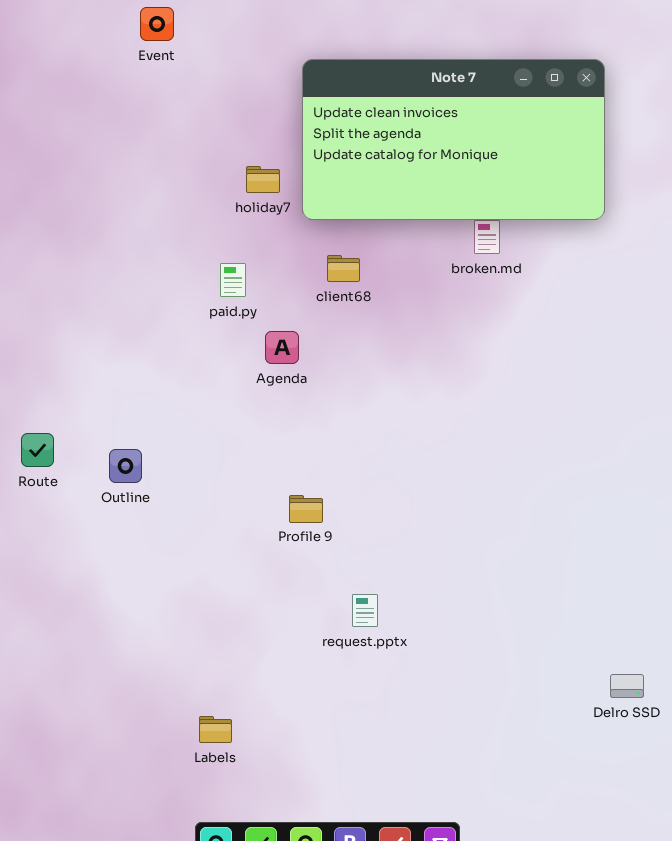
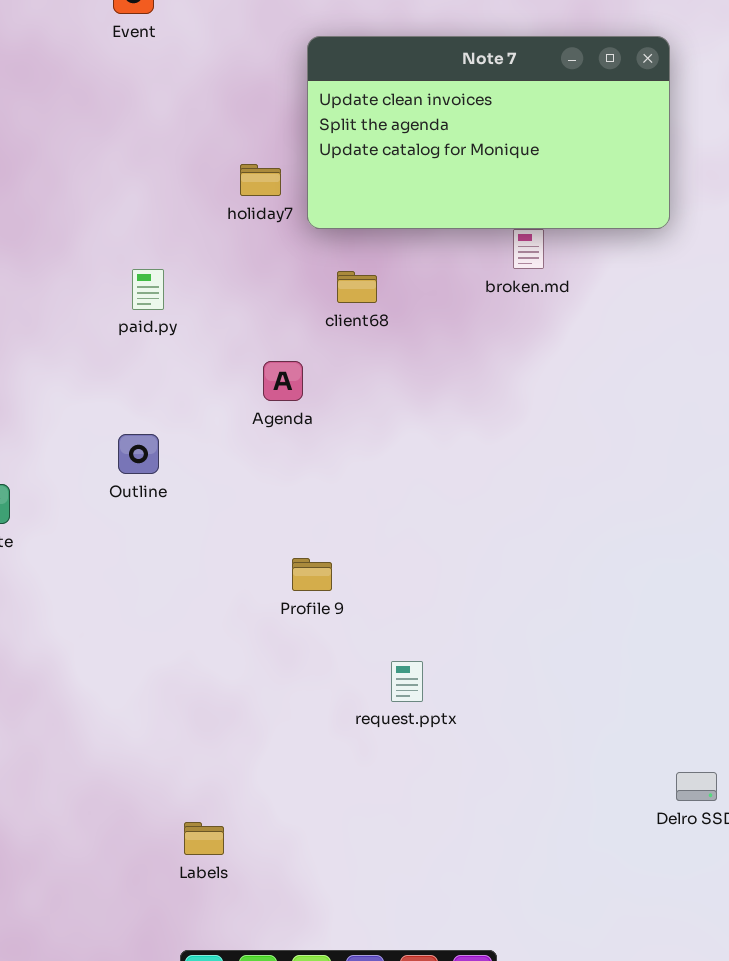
paid.py: [220,263,246,297] -> [132,269,164,310], moved
Outline: [109,449,142,483] -> [118,434,159,474], moved
request.pptx: [352,594,378,627] -> [391,661,423,702], moved

